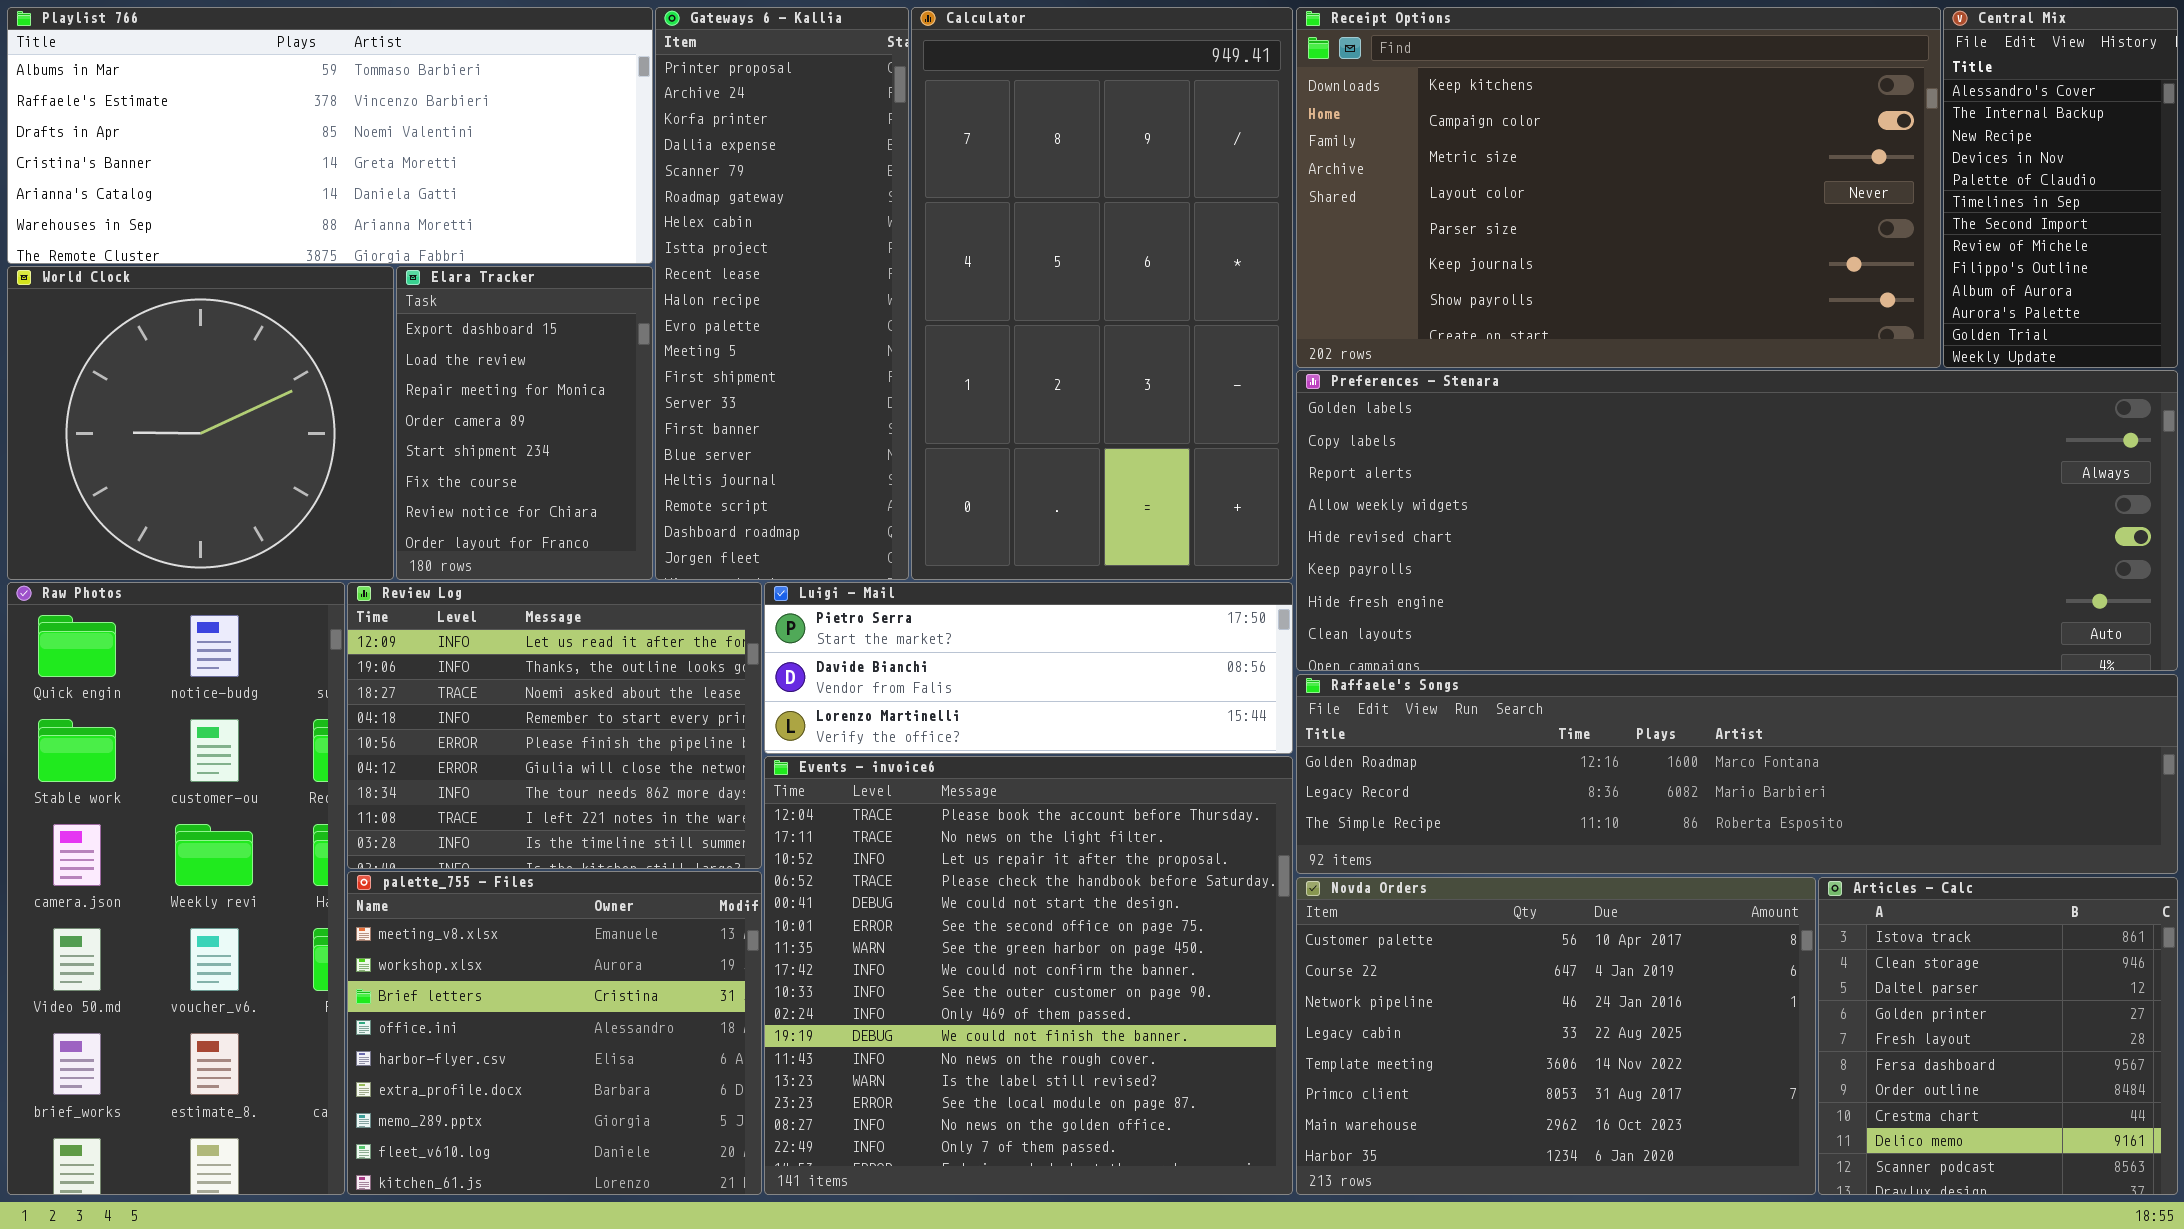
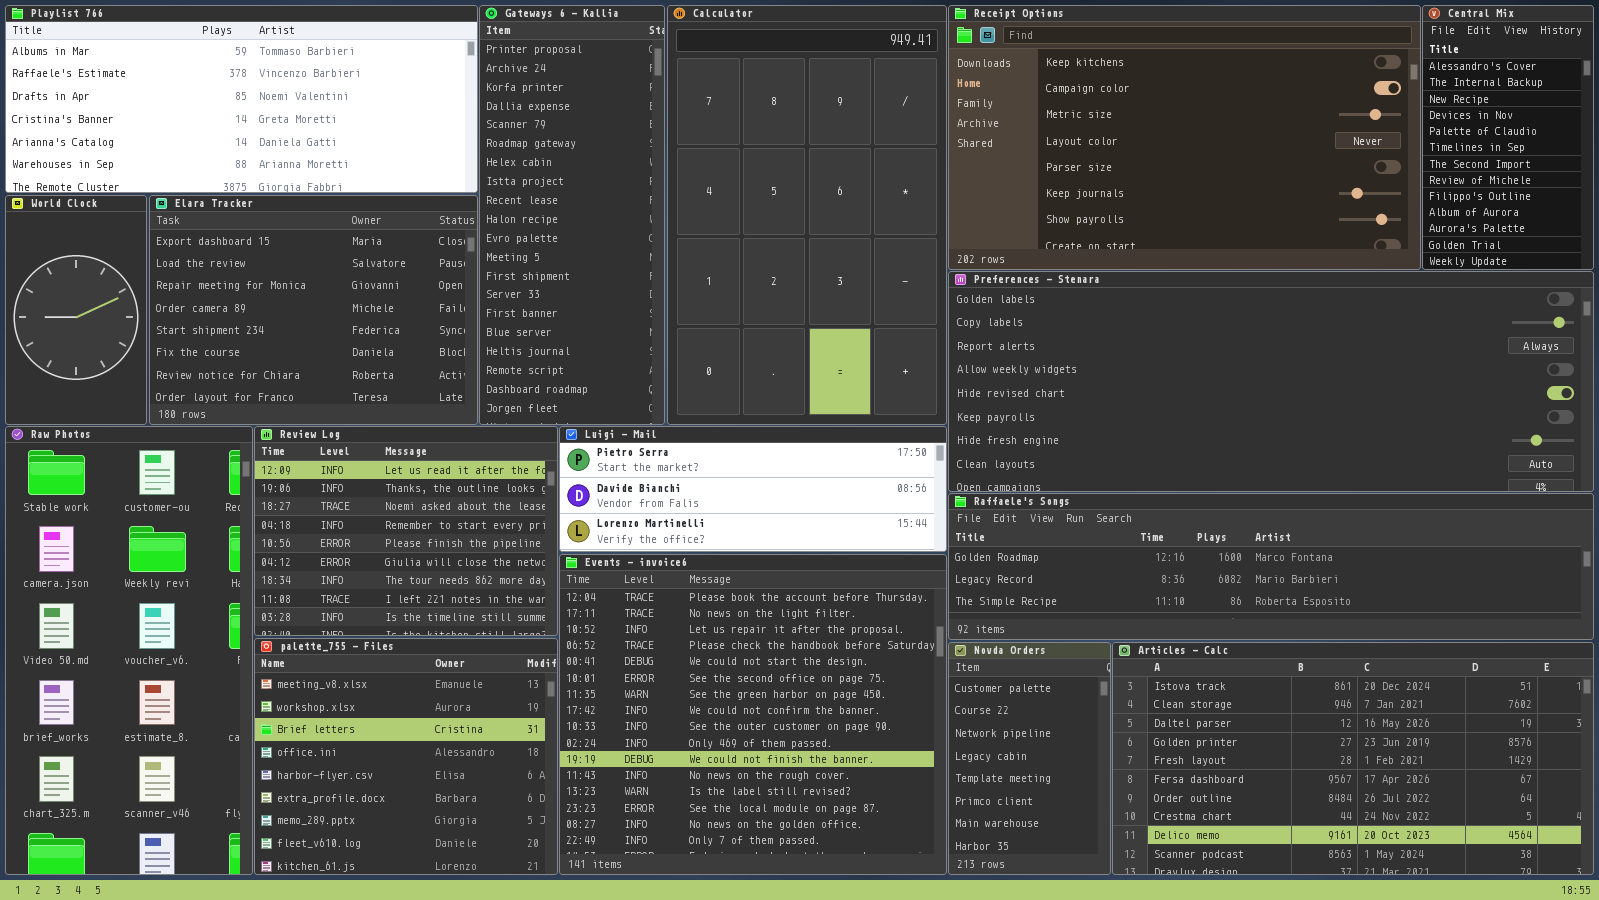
World Clock: [7,266,394,580] -> [5,195,147,425], resized
Elara Tracker: [396,266,653,580] -> [149,195,478,425], resized
Raw Photos: [7,582,345,1195] -> [5,426,253,875], scrolled down 1 row
Novda Orders: [1296,877,1816,1195] -> [948,642,1111,875], resized
Articles - Calc: [1818,877,2178,1195] -> [1112,642,1594,875], resized

